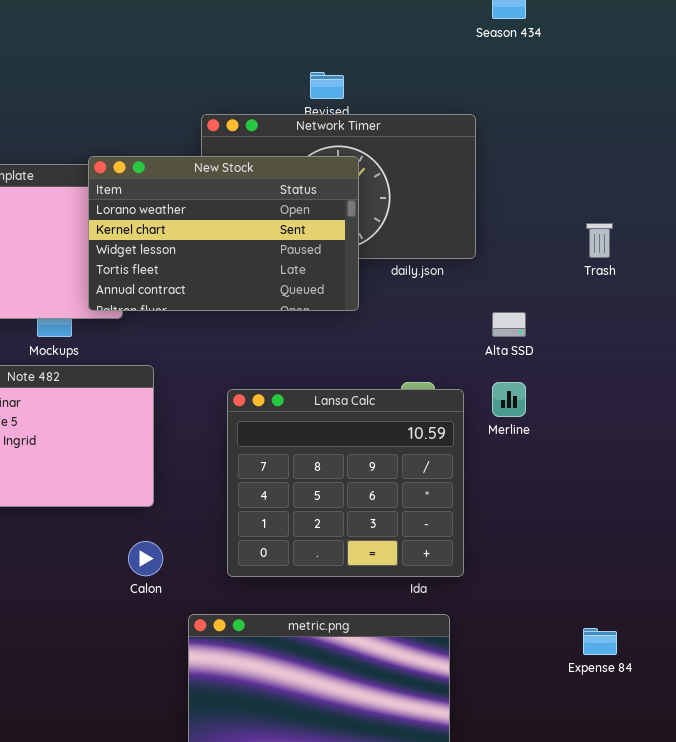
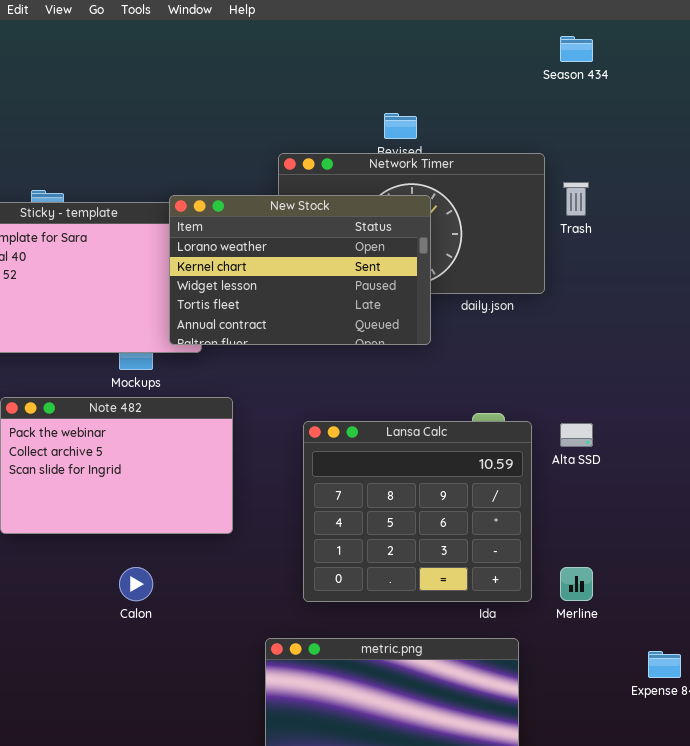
Trash: [586,223,613,258] -> [563,182,589,216], moved
Alta SSD: [492,312,526,337] -> [560,423,593,447], moved
Merline: [492,382,526,417] -> [560,567,593,601], moved
Calon: [128,541,163,576] -> [119,567,153,601], moved

